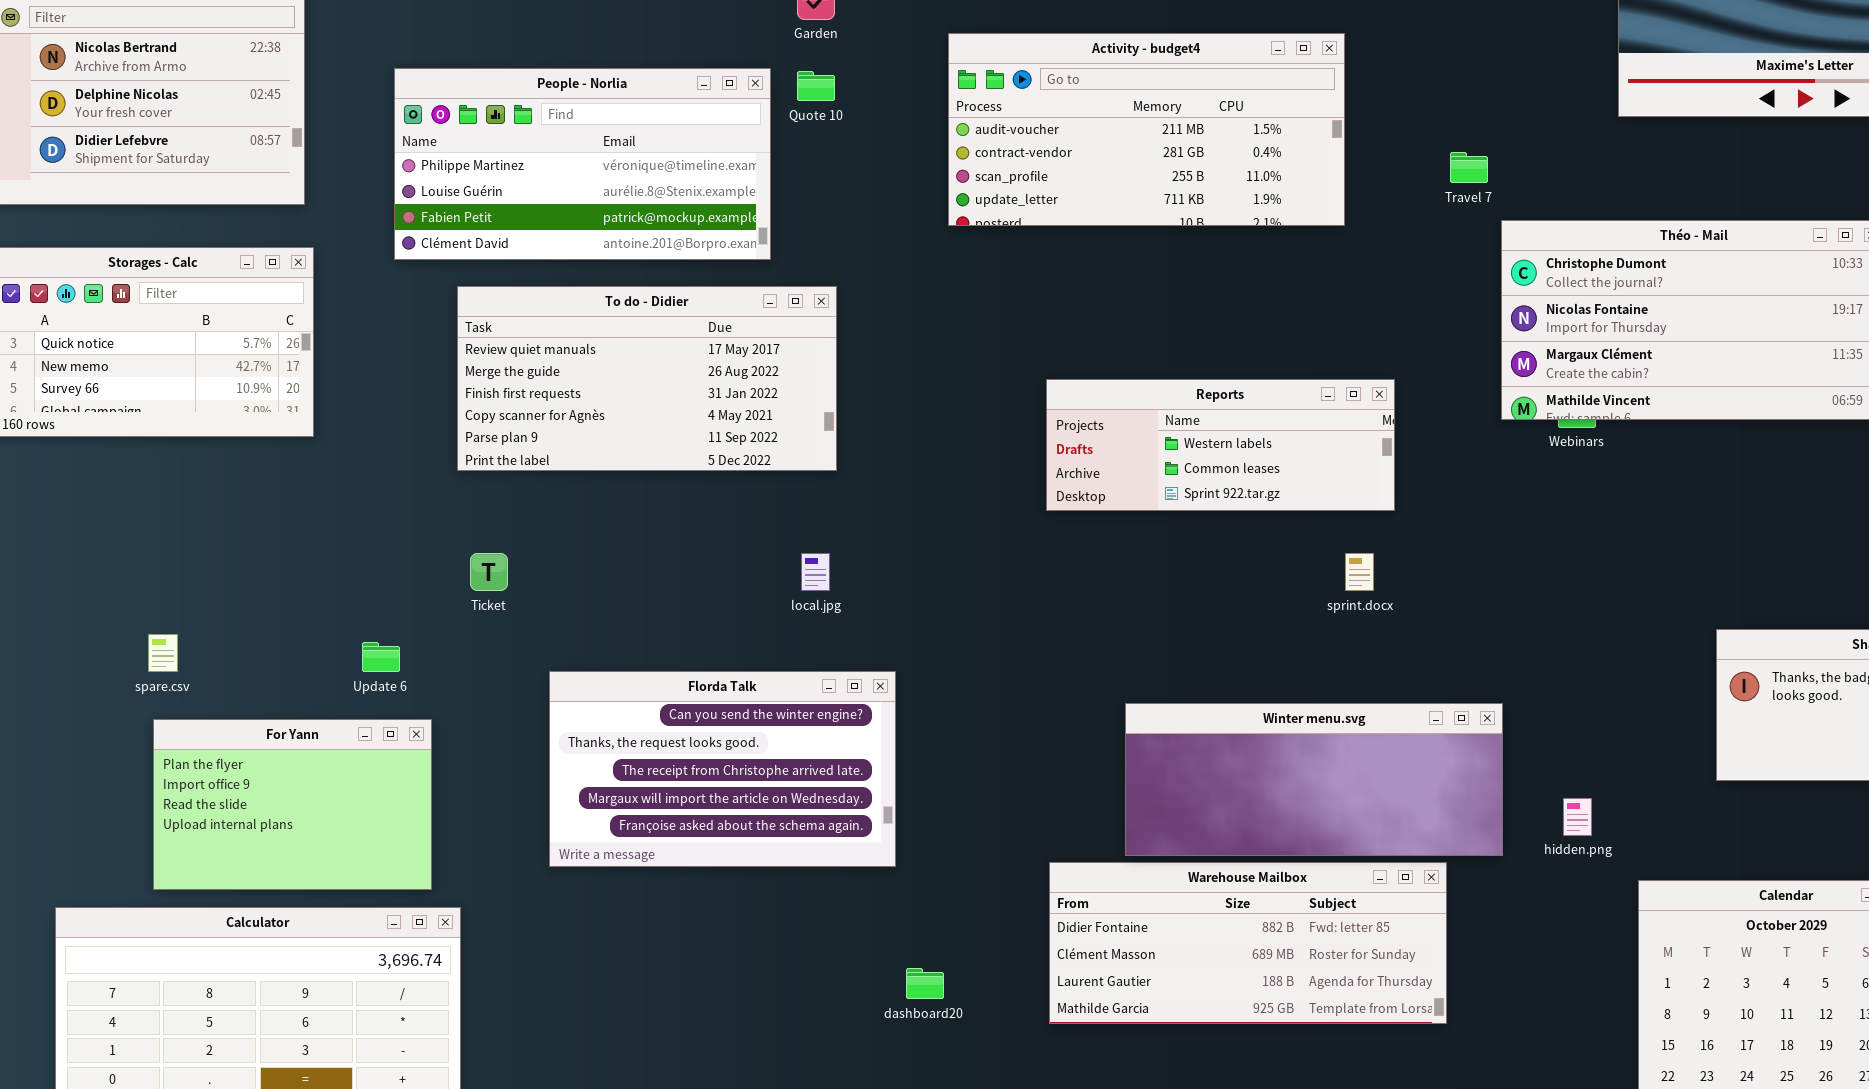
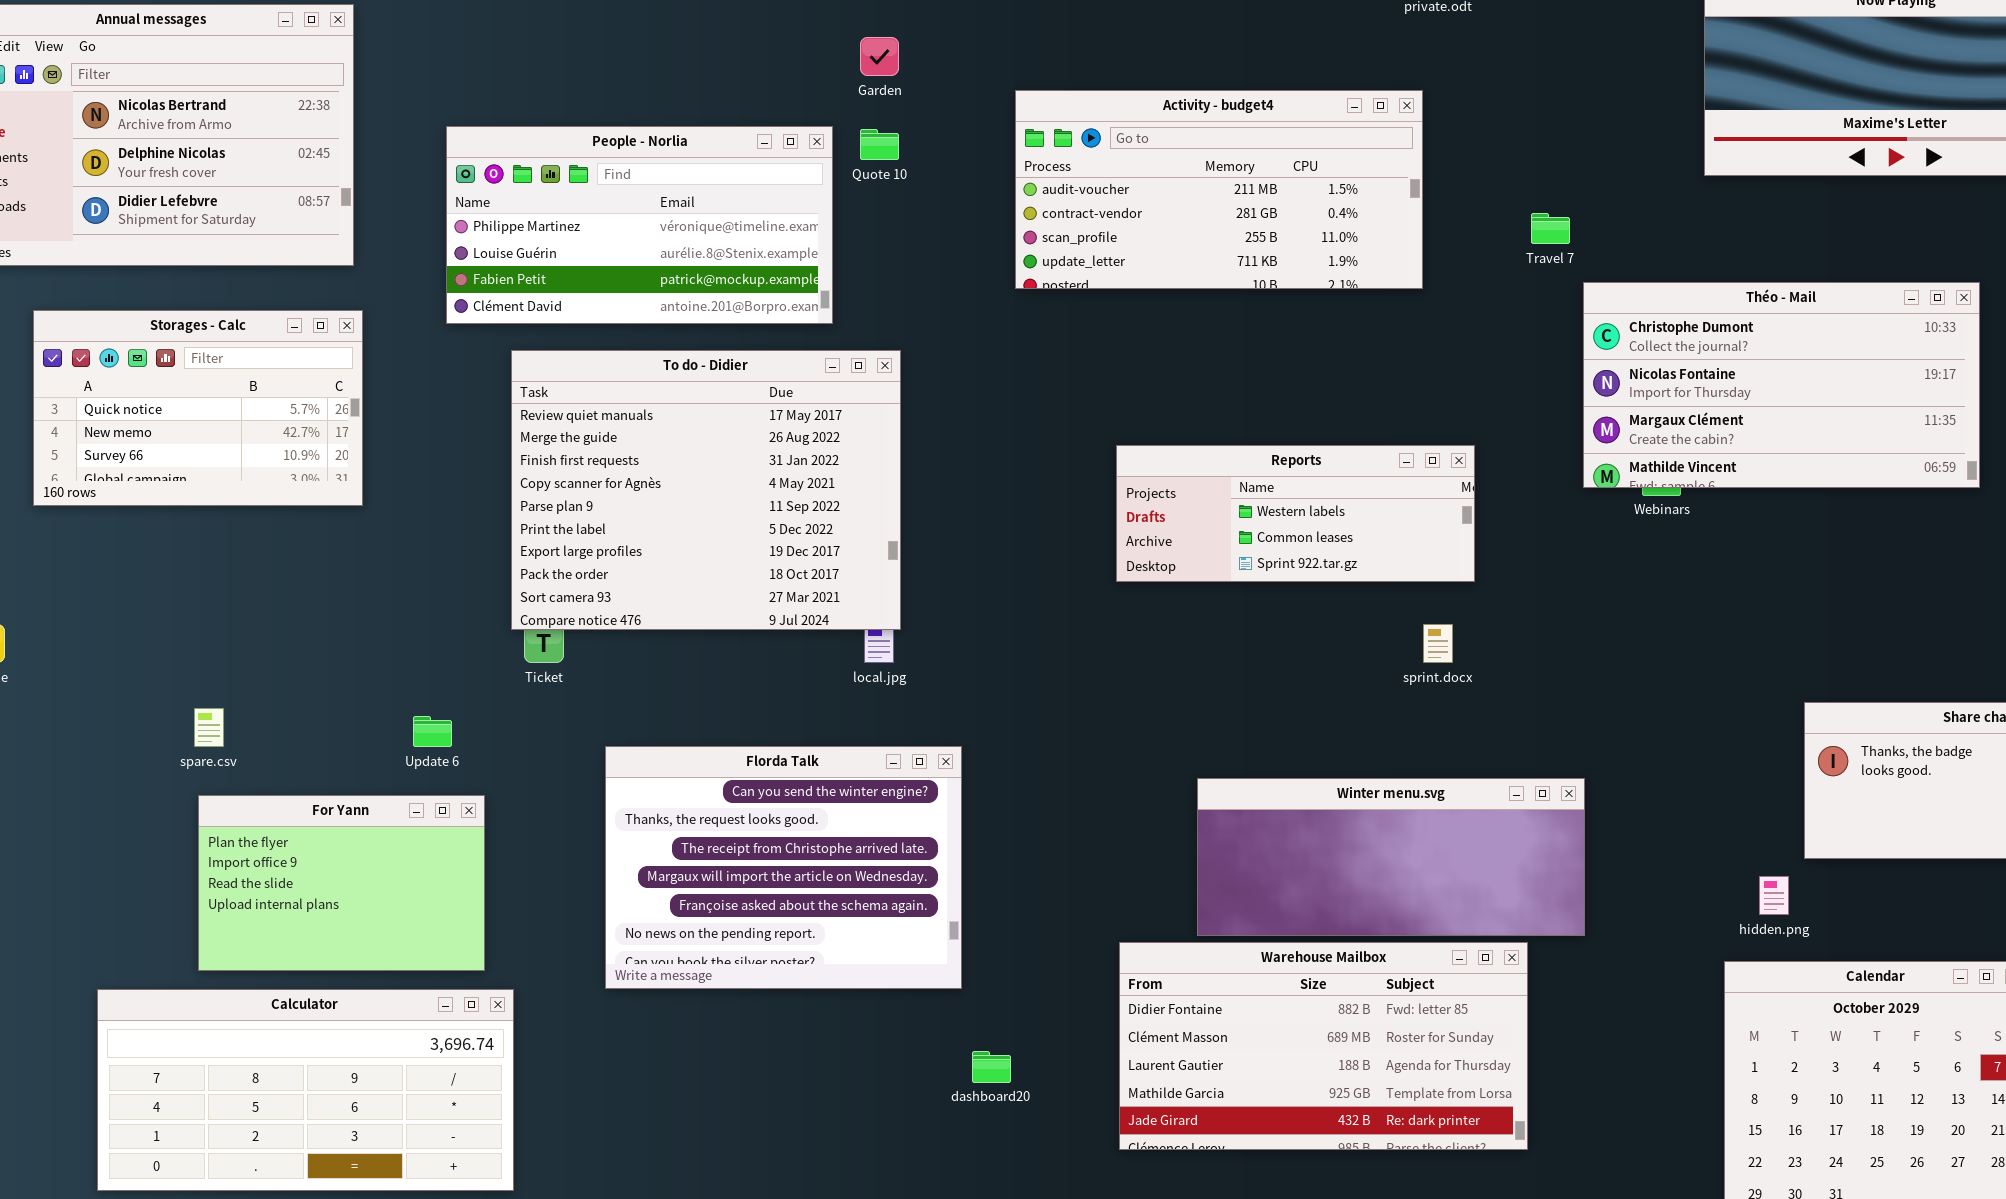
To do - Didier: [457,286,837,471] -> [511,350,901,630], resized
Florda Talk: [549,671,896,867] -> [605,746,962,989], resized
hidden.png: [1563,798,1592,836] -> [1759,876,1789,915], moved
Warehouse Mailbox: [1049,862,1447,1024] -> [1119,942,1528,1150], resized

